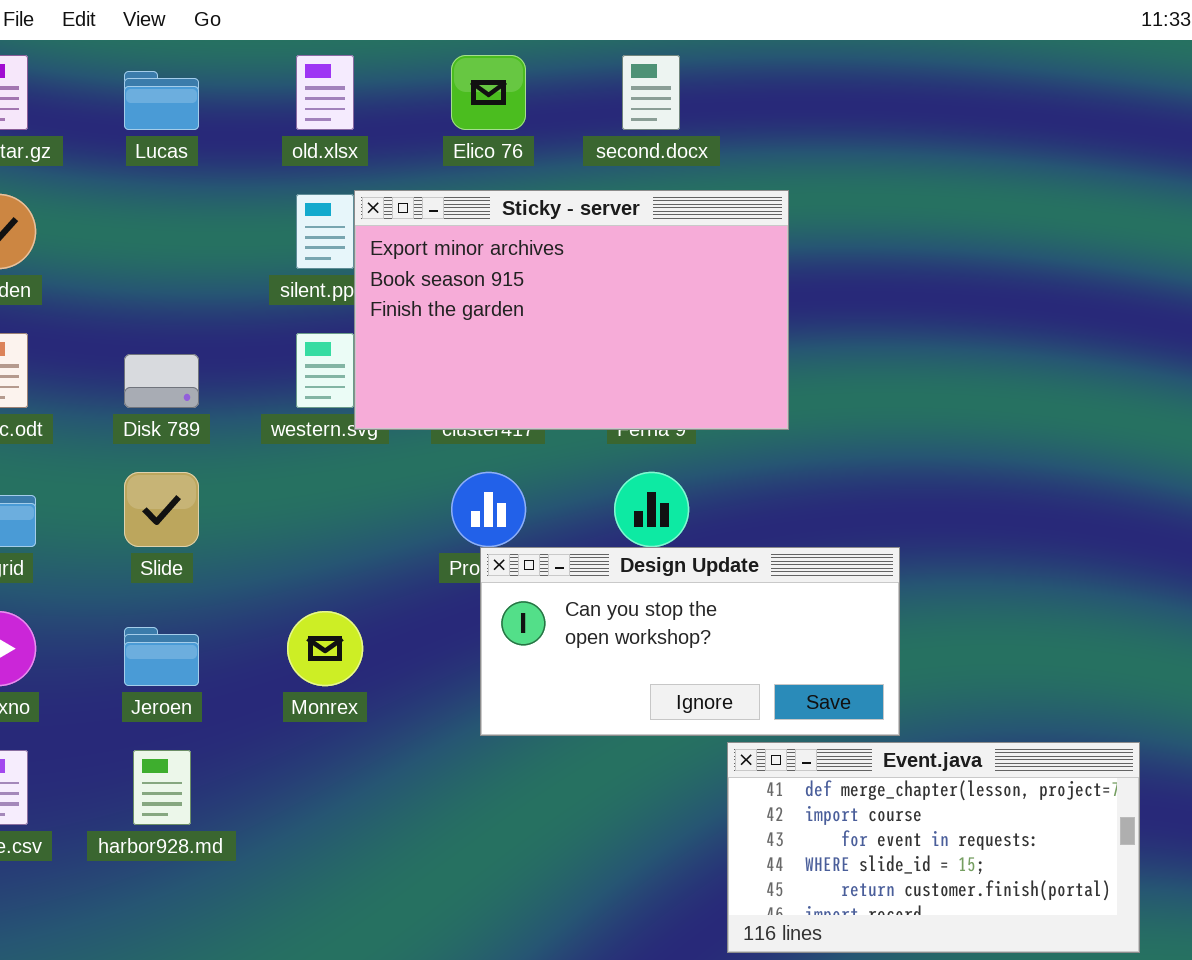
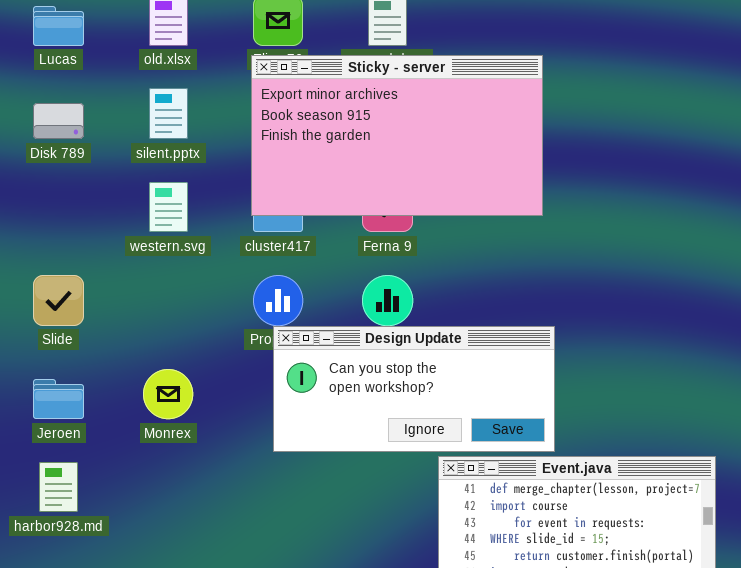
Sticky - server: [354,190,789,430] -> [251,55,543,216], moved
Disk 789: [124,354,199,408] -> [33,103,84,139], moved

